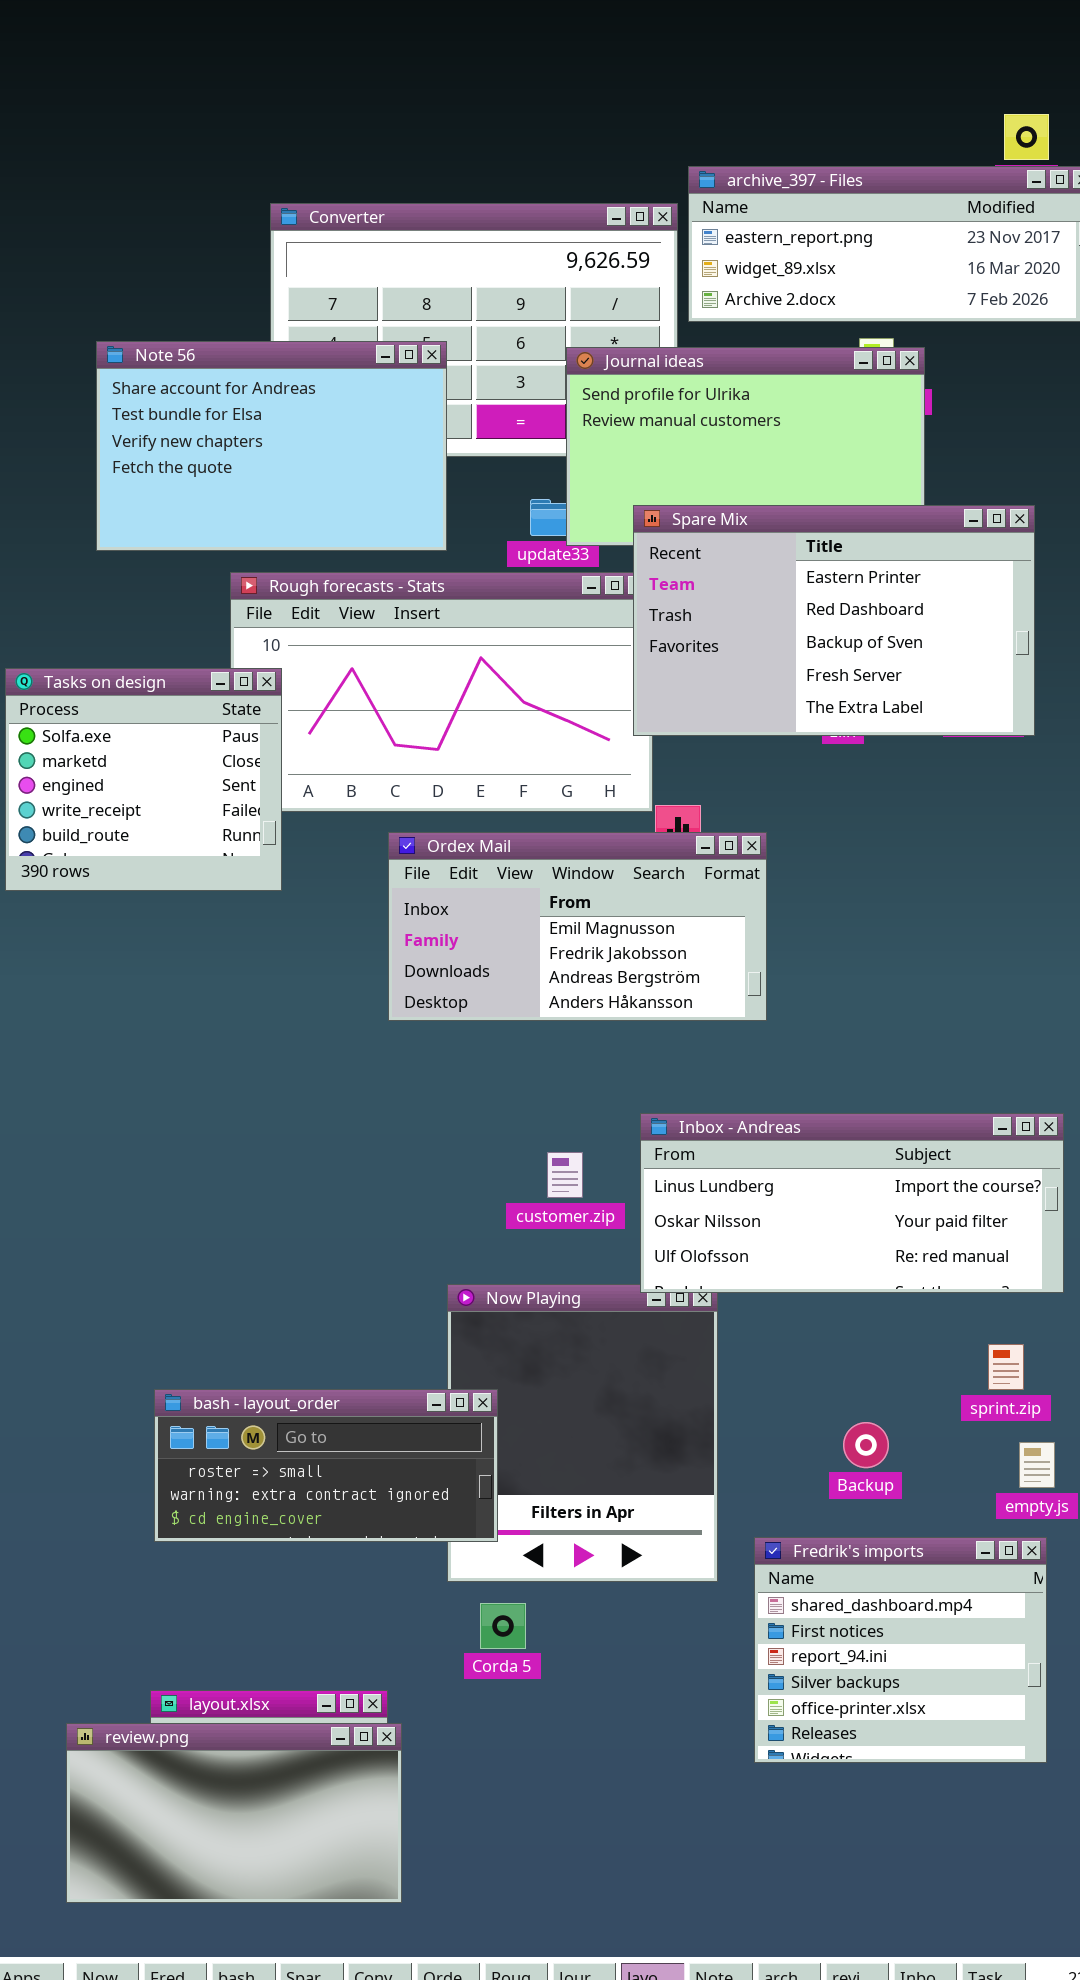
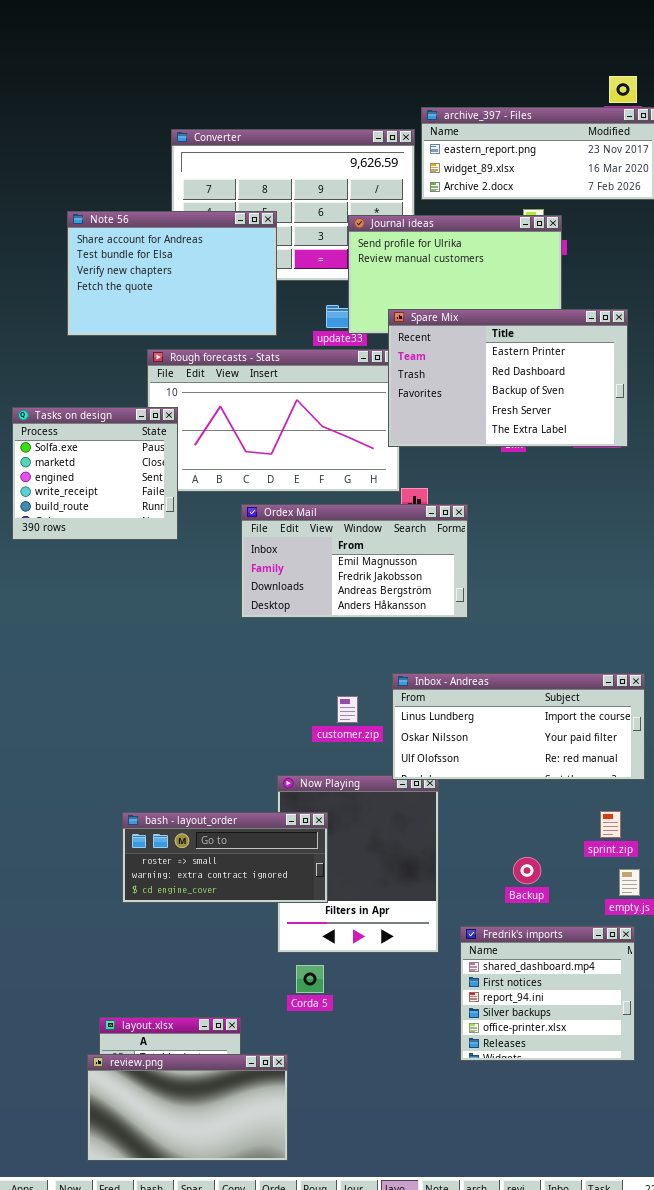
bash - layout_order: [154,1389,498,1542] -> [122,812,328,903], moved
review.png: [66,1723,402,1903] -> [87,1054,288,1161], moved

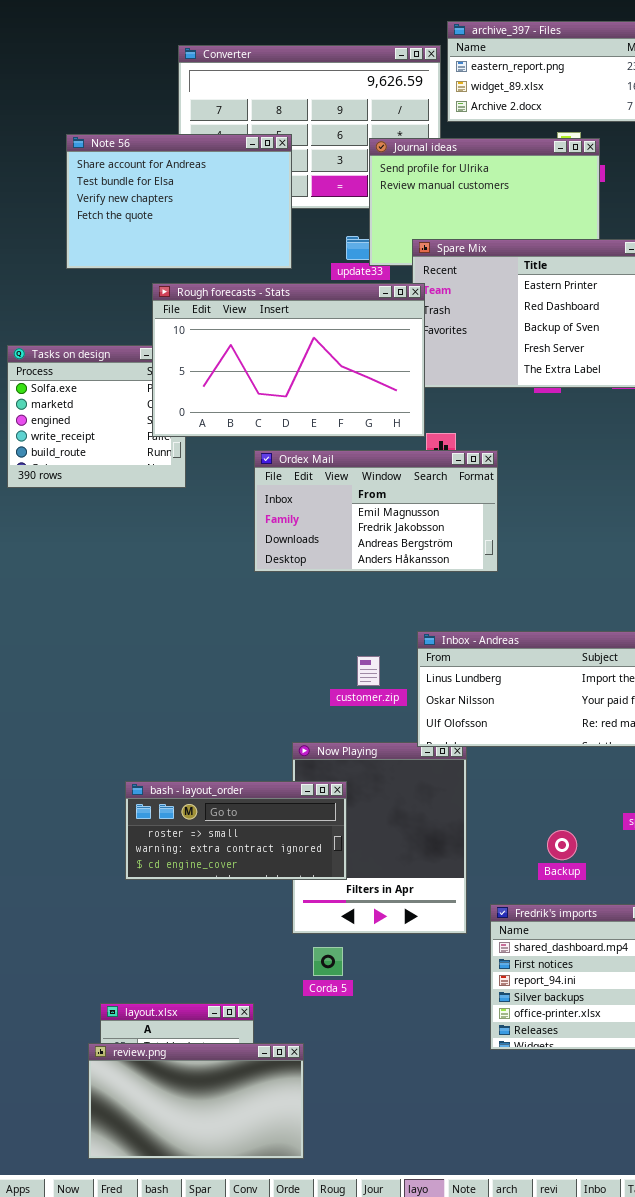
Rough forecasts - Stats: [147,349,400,492] -> [152,283,425,437], raised

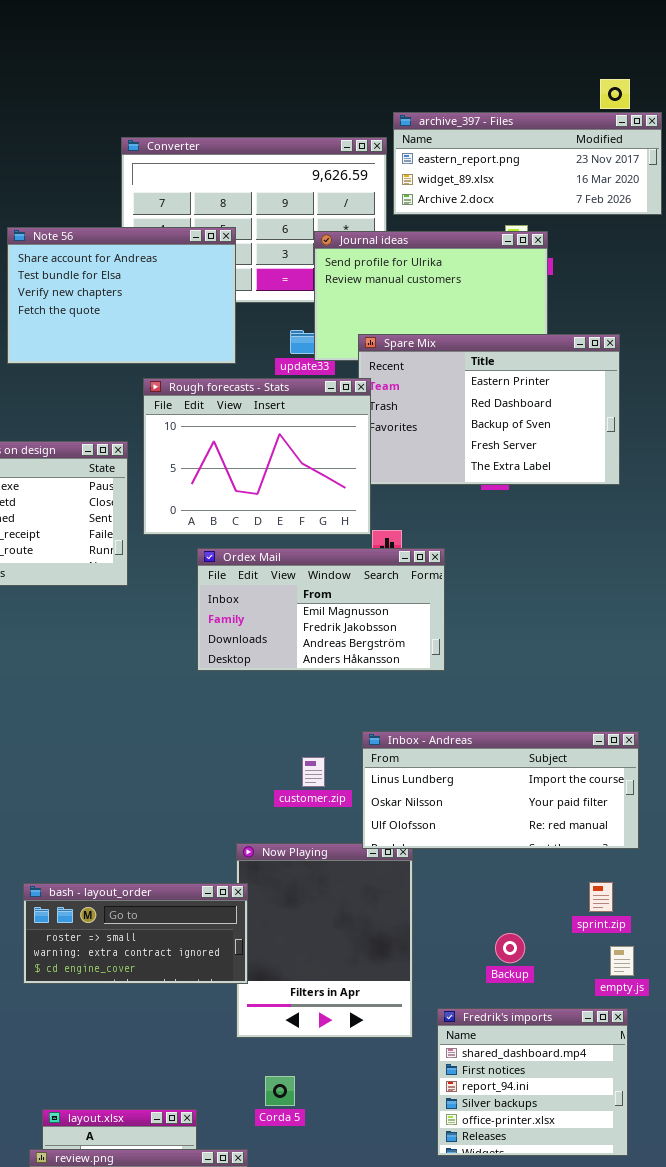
Rough forecasts - Stats: [152,283,425,437] -> [143,378,371,535], resized
bash - layout_order: [125,781,347,880] -> [23,883,248,984], moved
Corda 5: [313,947,343,976] -> [265,1076,295,1106], moved

